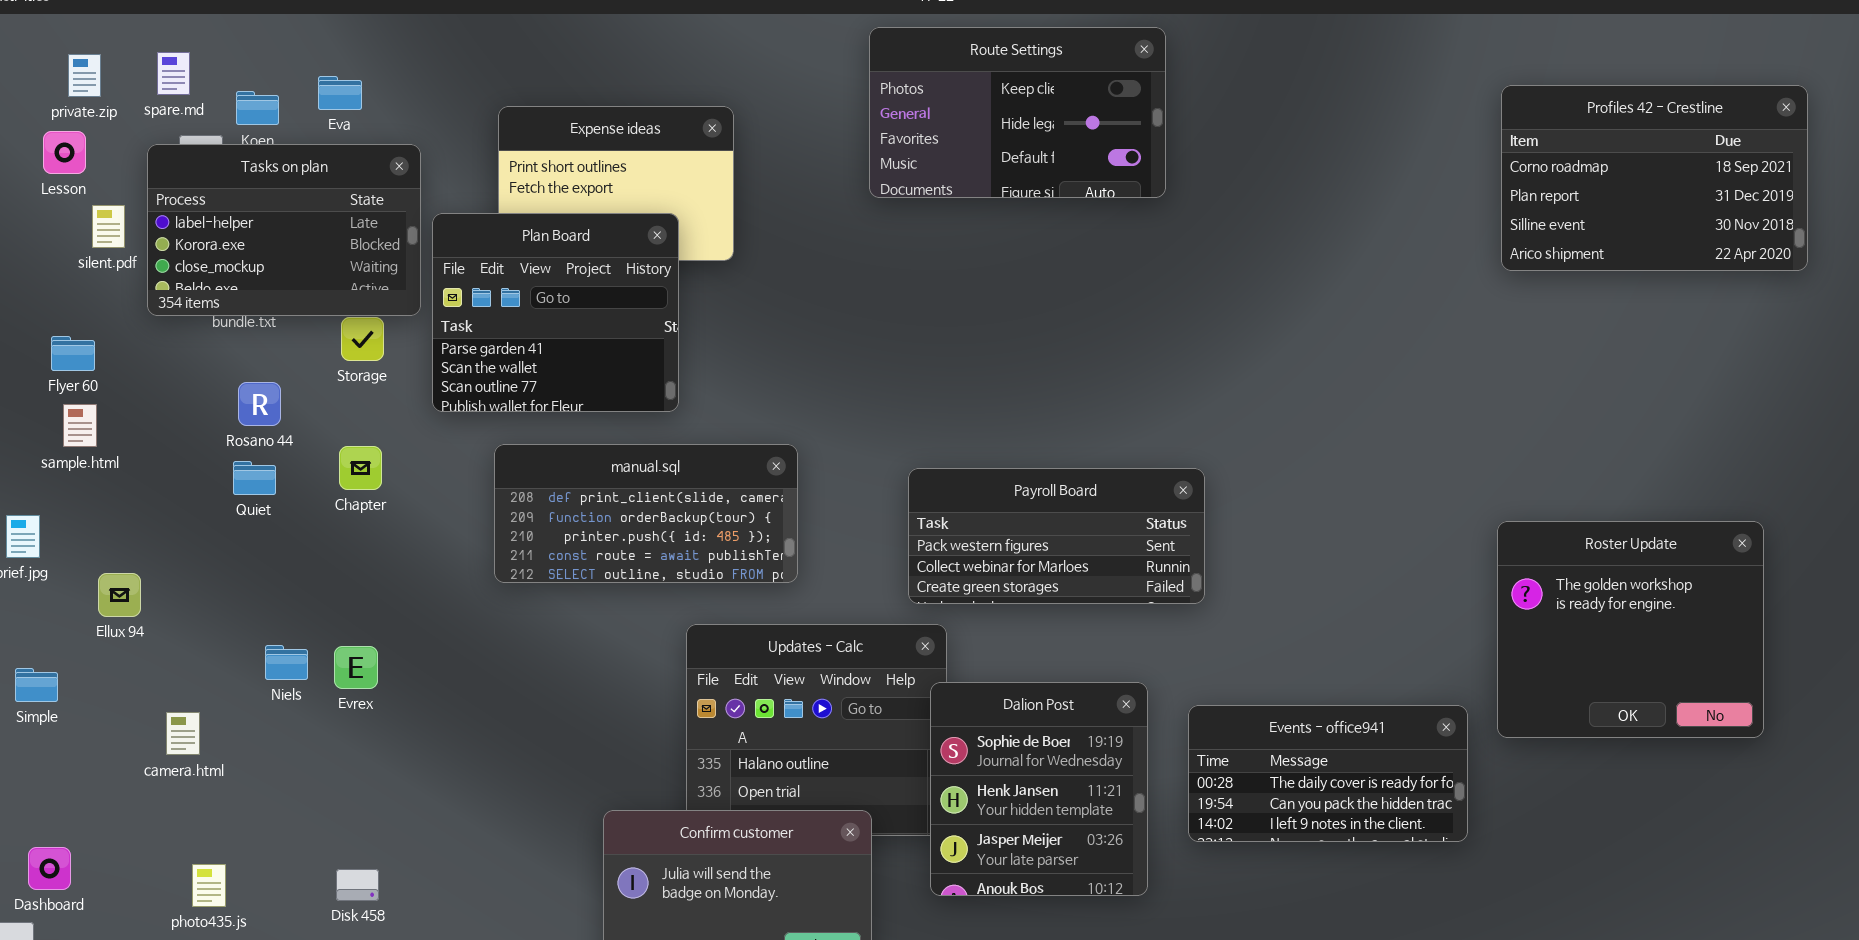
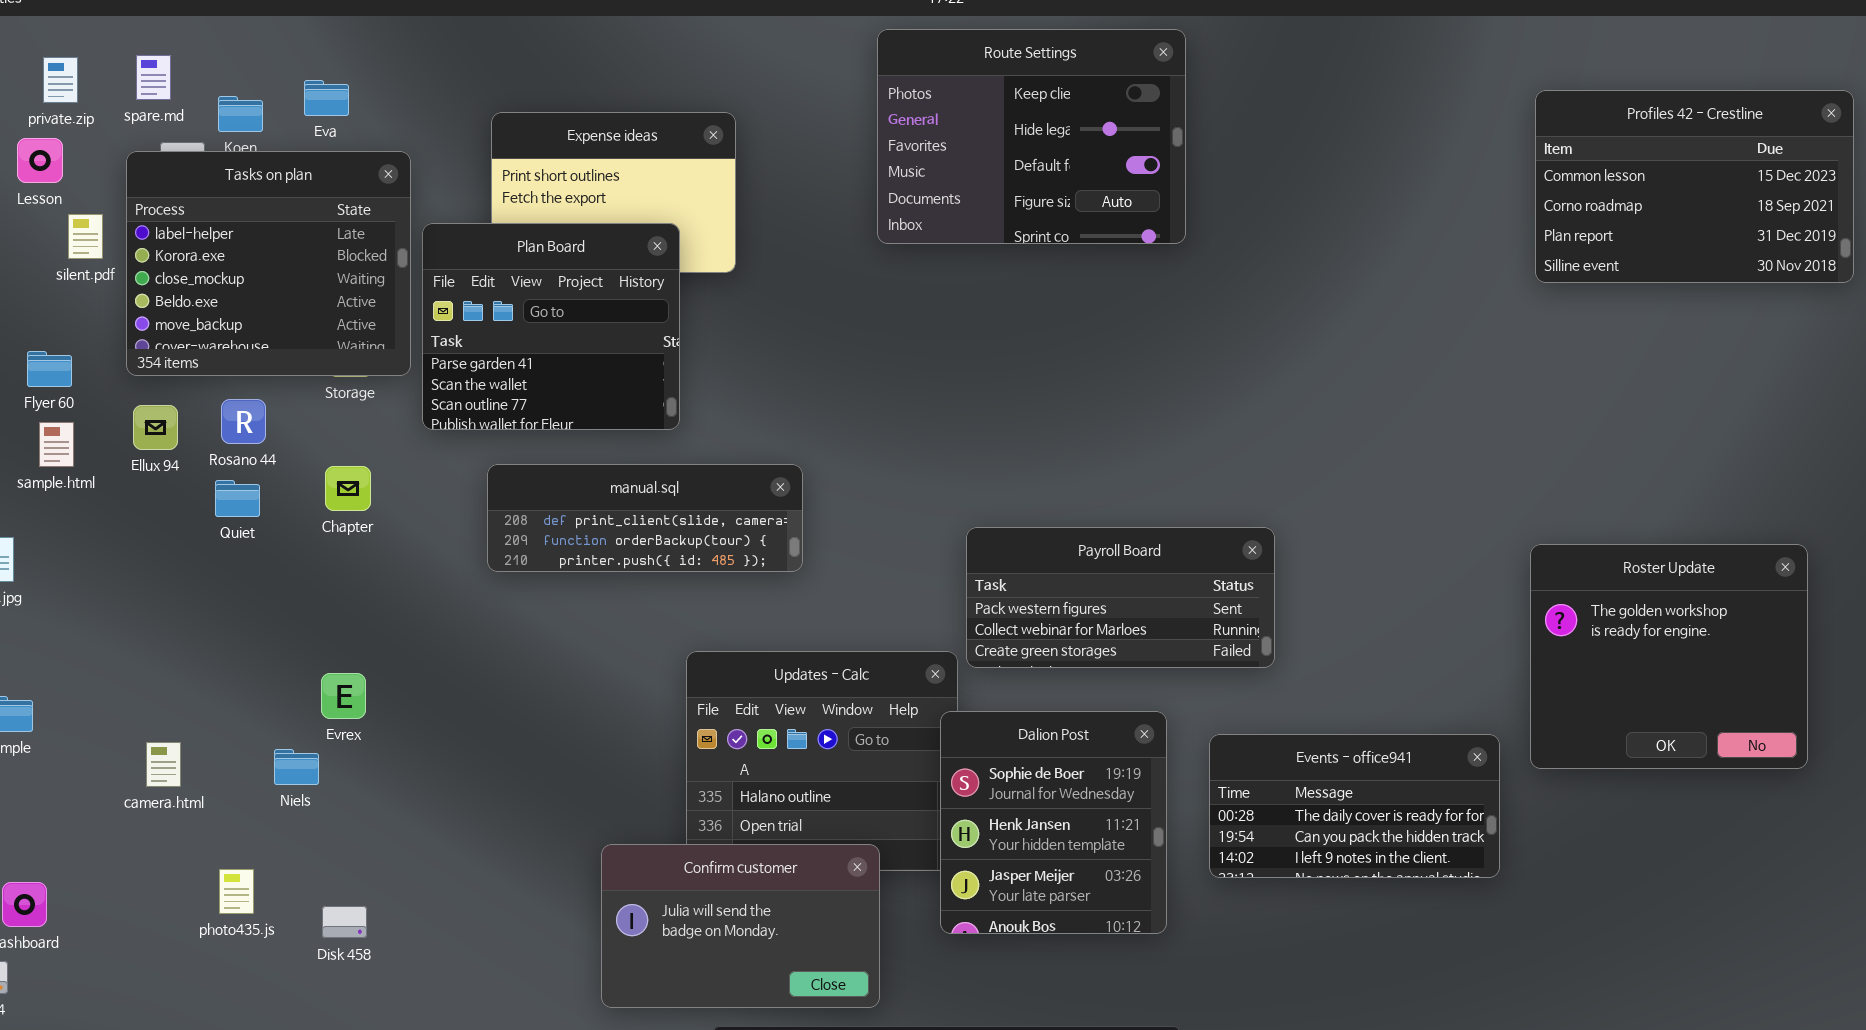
Route Settings: [869,27,1166,198] -> [877,29,1186,244], resized
Profiles 42 - Crestline: [1501,85,1808,271] -> [1535,90,1854,283], scrolled up 1 row
Tasks on plan: [147,144,421,316] -> [126,151,411,376], resized
manual.sql: [494,444,798,583] -> [487,464,803,572], resized
Payroll Board: [908,468,1205,604] -> [966,527,1275,668], moved
Ellux 94: [98,573,141,617] -> [133,405,178,450], moved
Niels: [265,645,308,680] -> [274,749,319,785], moved
photo435.js: [192,864,226,907] -> [219,869,254,914], moved

